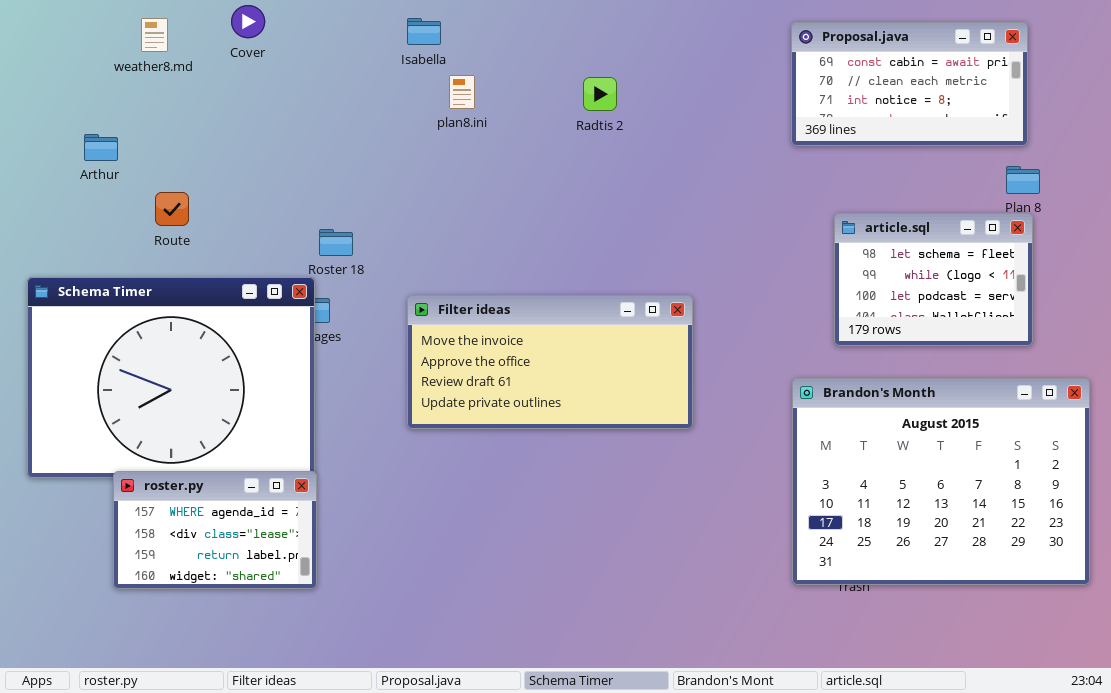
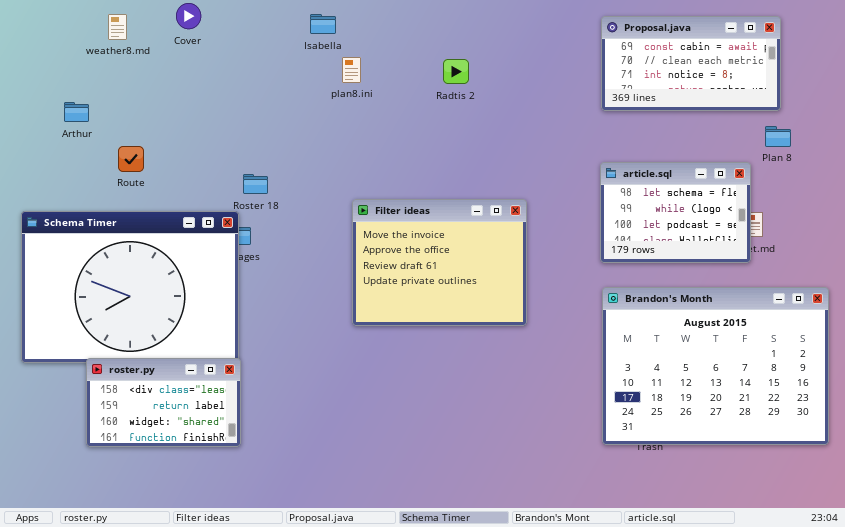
article.sql: [834,213,1033,346] -> [600,162,751,263], moved
Filter ideas: [407,295,693,429] -> [352,199,527,326], resized
roster.py: [113,471,317,589] -> [86,358,241,447], scrolled down 1 row

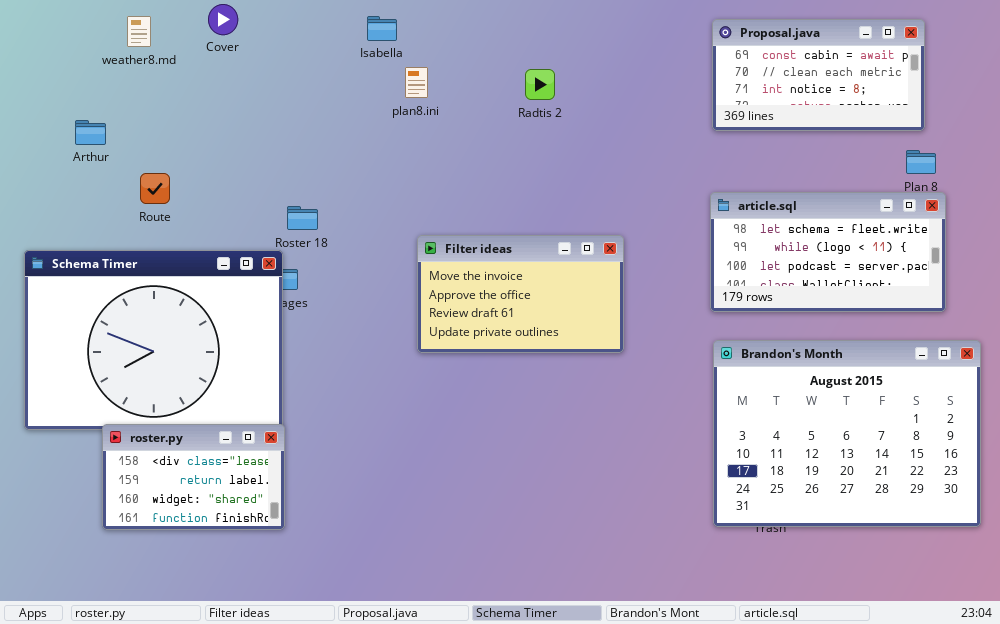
article.sql: [600,162,751,263] -> [710,192,946,312], resized
Filter ideas: [352,199,527,326] -> [417,235,624,353], resized

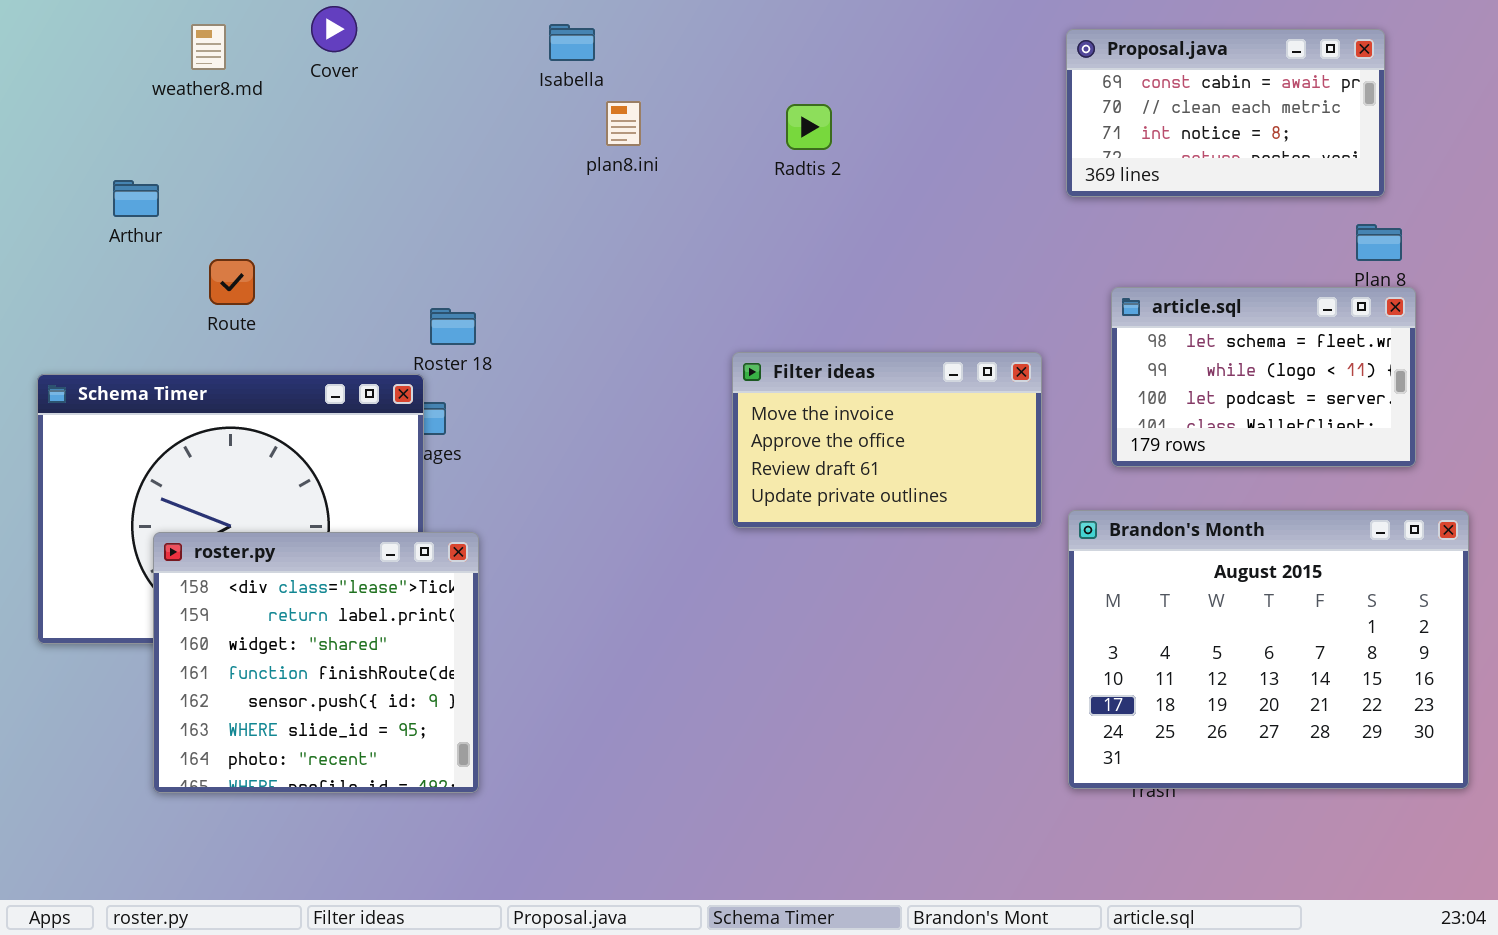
article.sql: [710,192,946,312] -> [1111,287,1416,467], resized
Filter ideas: [417,235,624,353] -> [732,352,1042,528], moved
roster.py: [102,424,285,530] -> [153,532,479,793], resized

